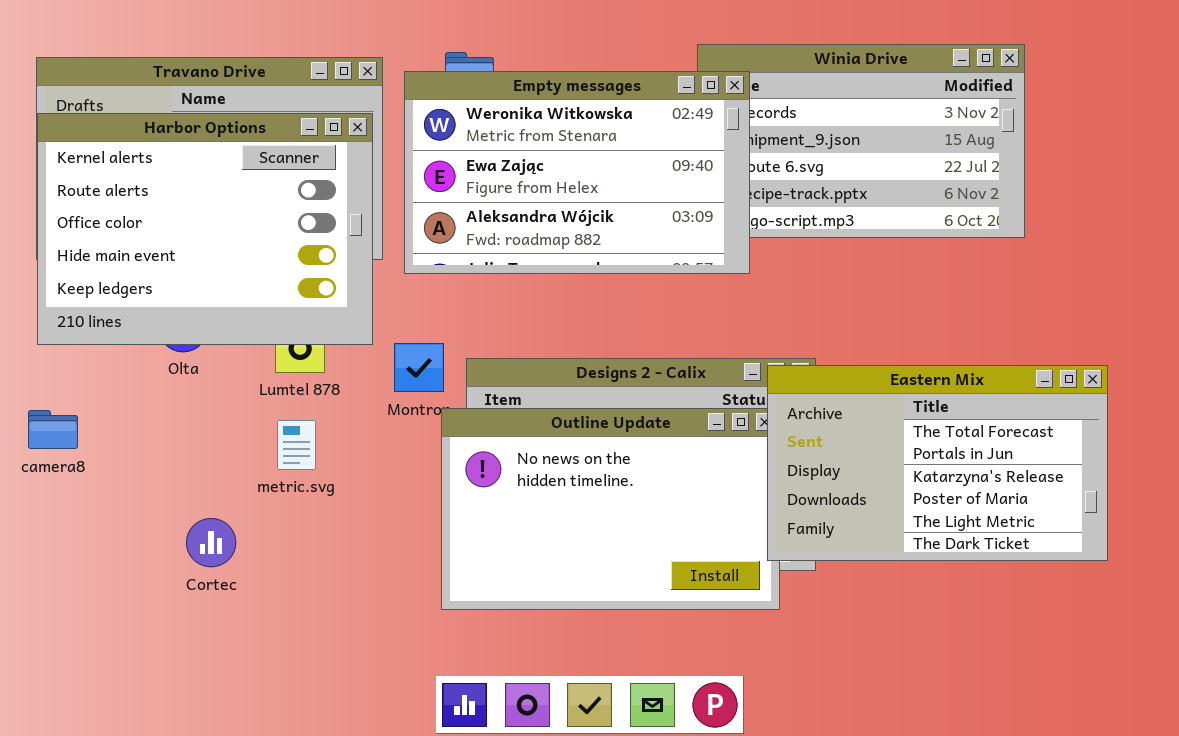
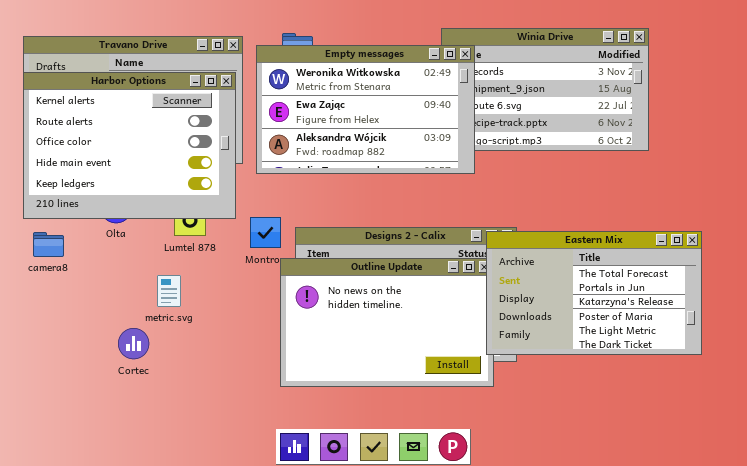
camera8: [28,410,78,449] -> [33,232,64,257], moved
metric.svg: [277,420,316,470] -> [157,275,181,307], moved

